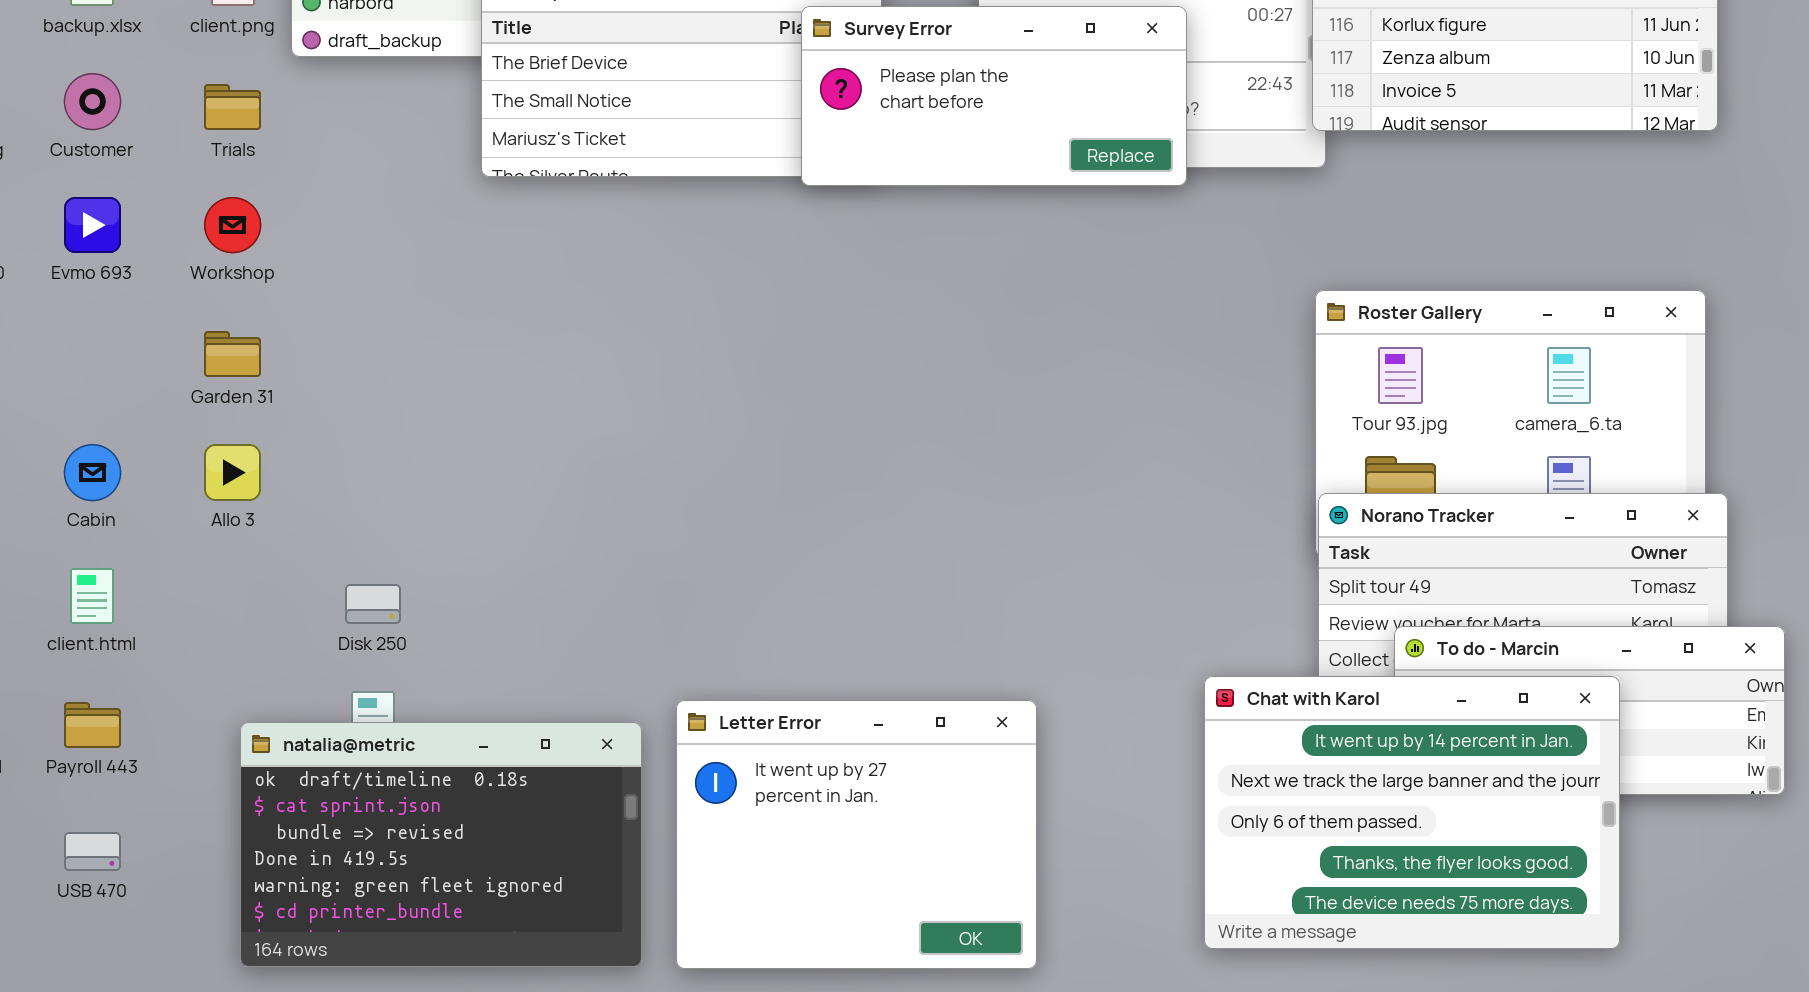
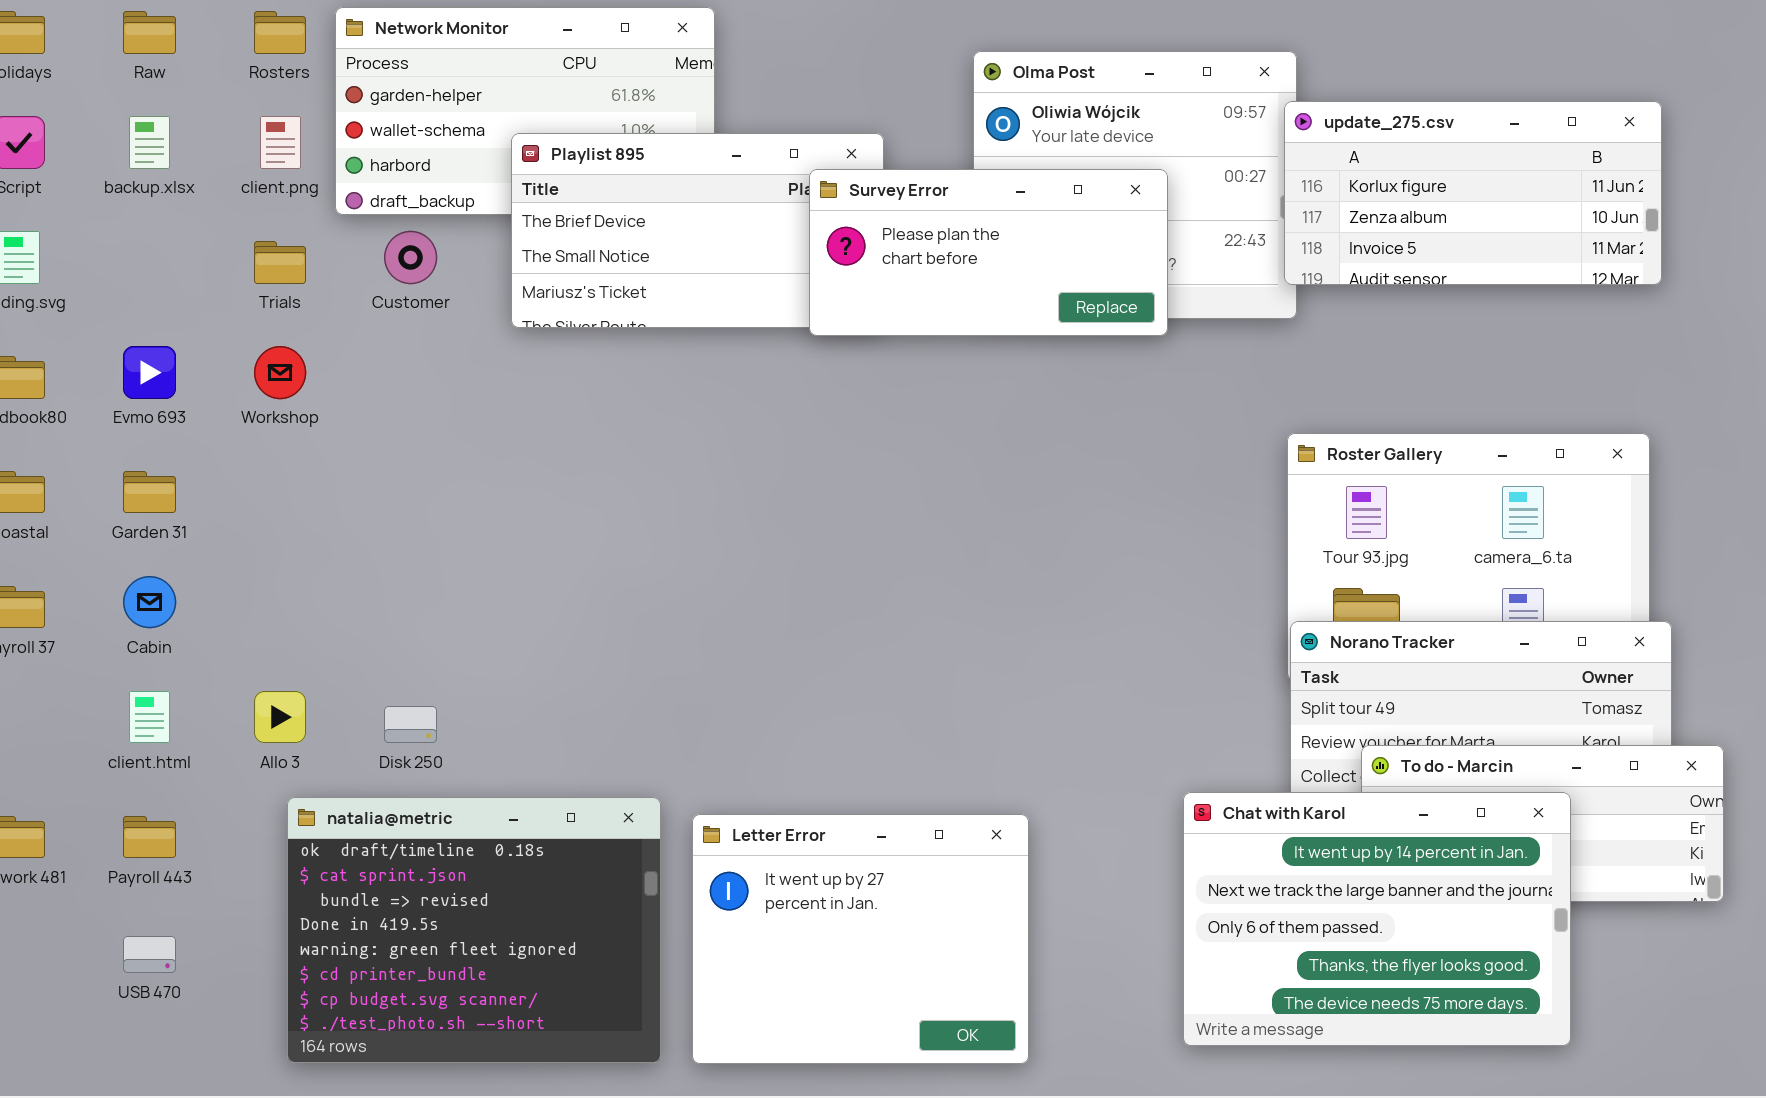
Customer: [64,73,121,130] -> [384,231,437,284], moved
Garden 31: [204,331,261,377] -> [123,471,176,513], moved
Allo 3: [204,444,261,501] -> [254,691,306,743], moved
natalia@metric: [240,722,642,967] -> [287,797,661,1063], resized

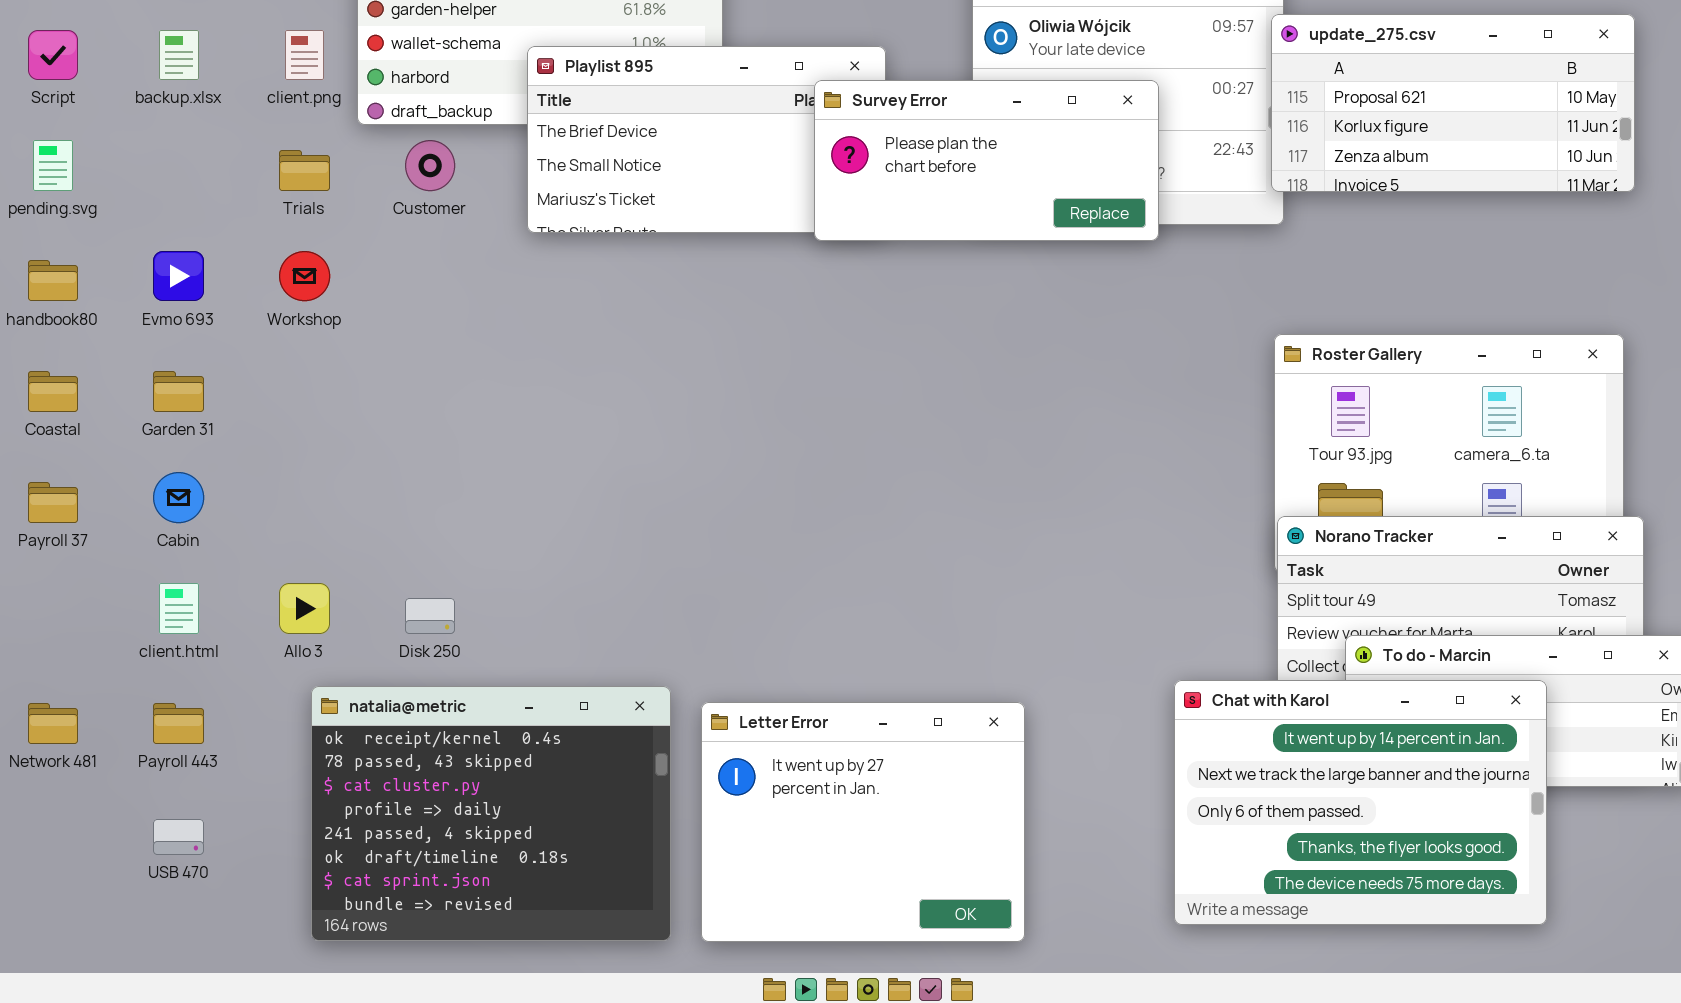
update_275.csv: [1284,101,1662,285] -> [1271,14,1635,192], scrolled up 1 row
natalia@metric: [287,797,661,1063] -> [311,686,671,941], scrolled up 5 rows

